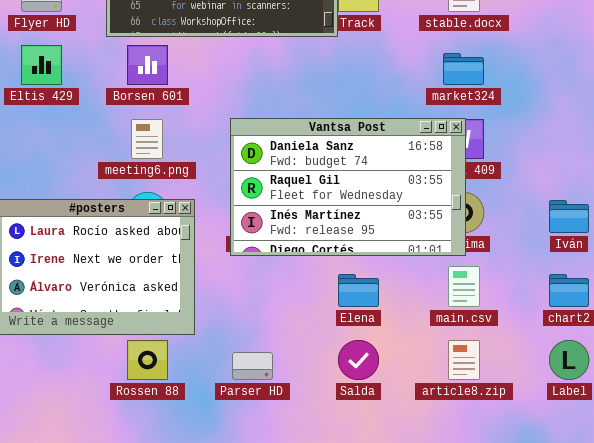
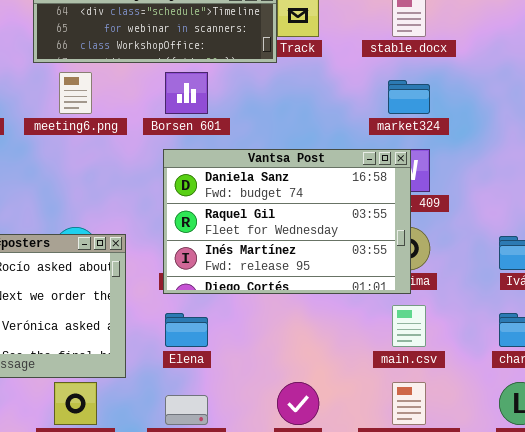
Borsen 601: [127,45,168,85] -> [165,72,208,114], moved
meeting6.png: [131,119,163,159] -> [59,72,92,114], moved
Elena: [338,274,379,307] -> [165,313,208,347], moved

